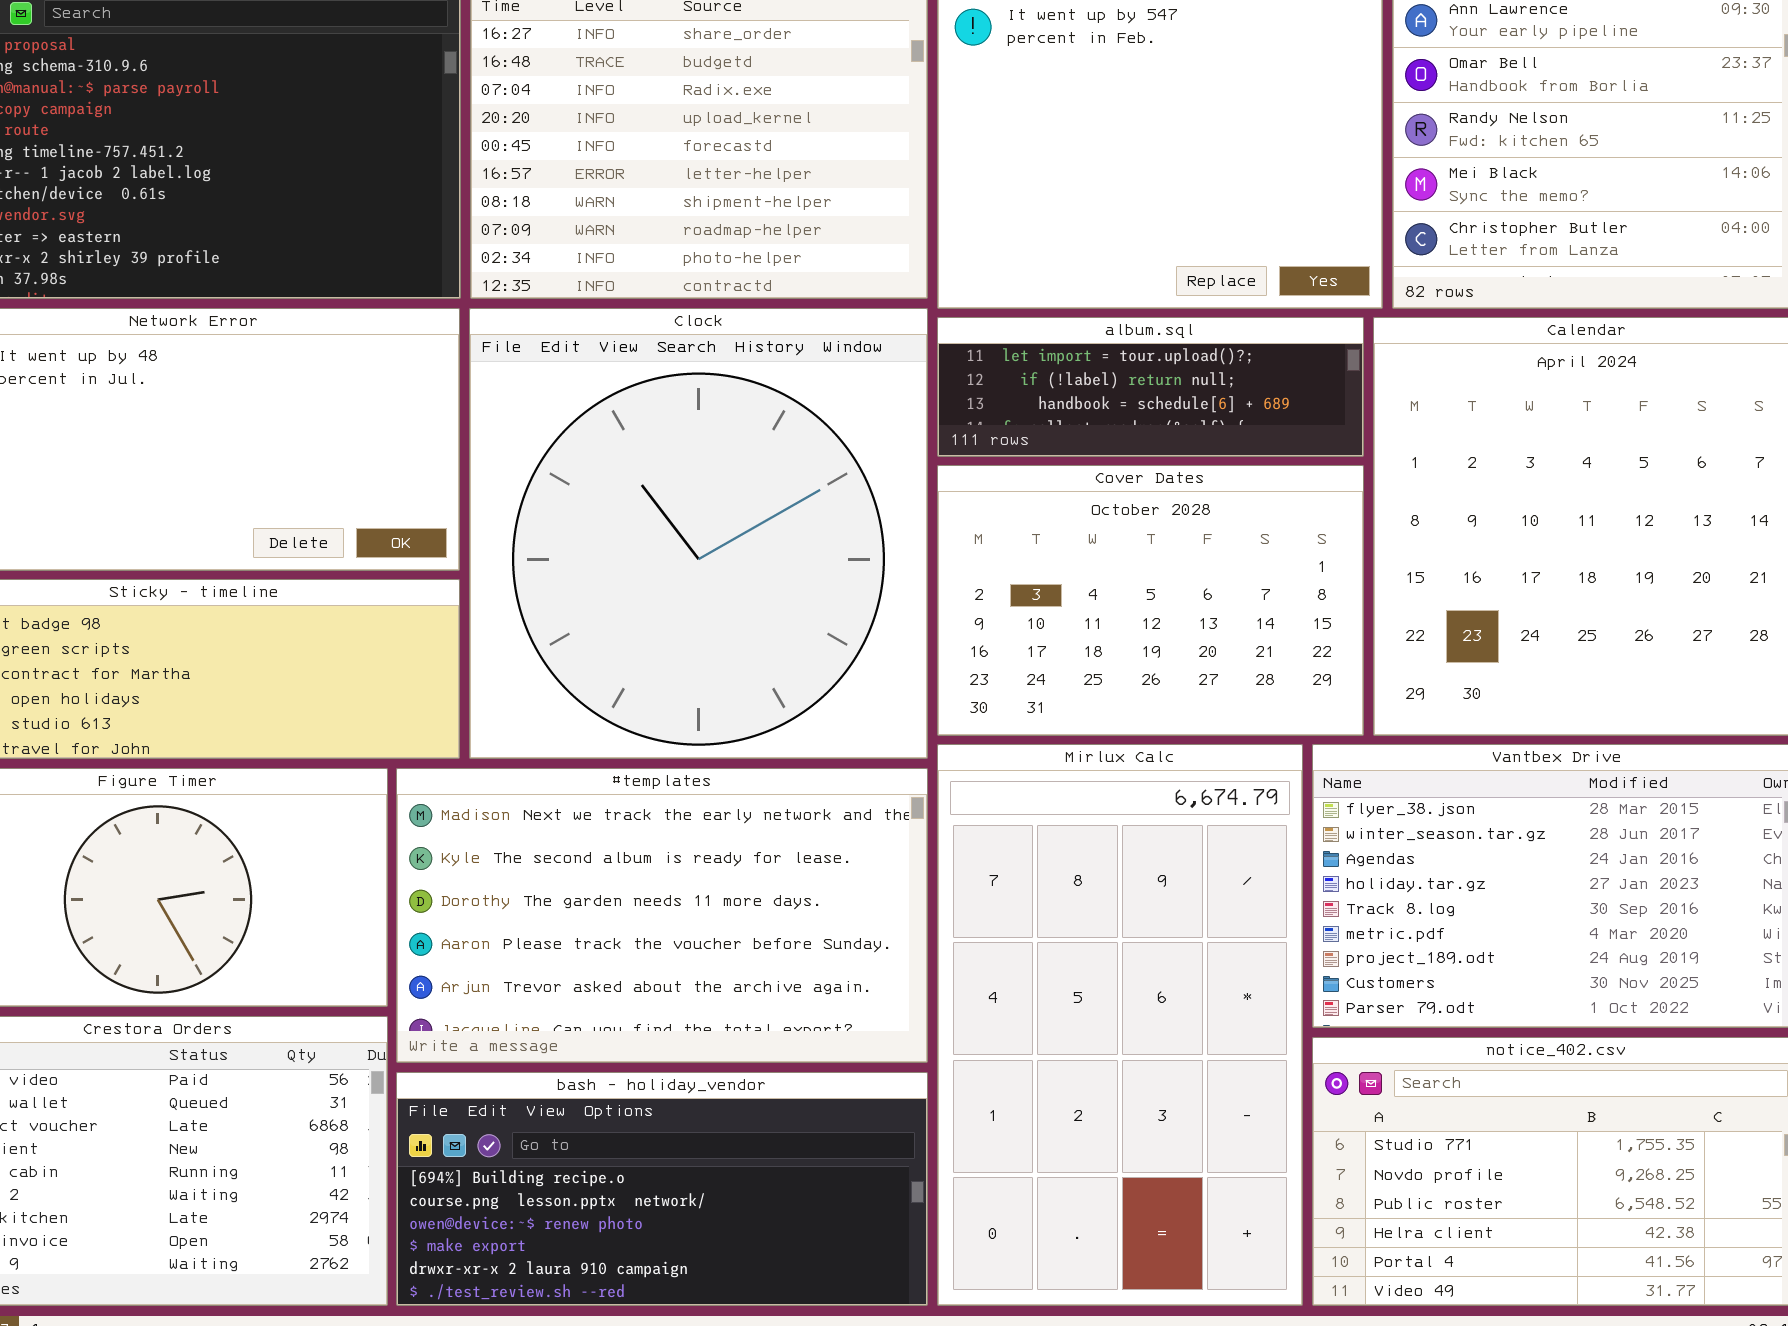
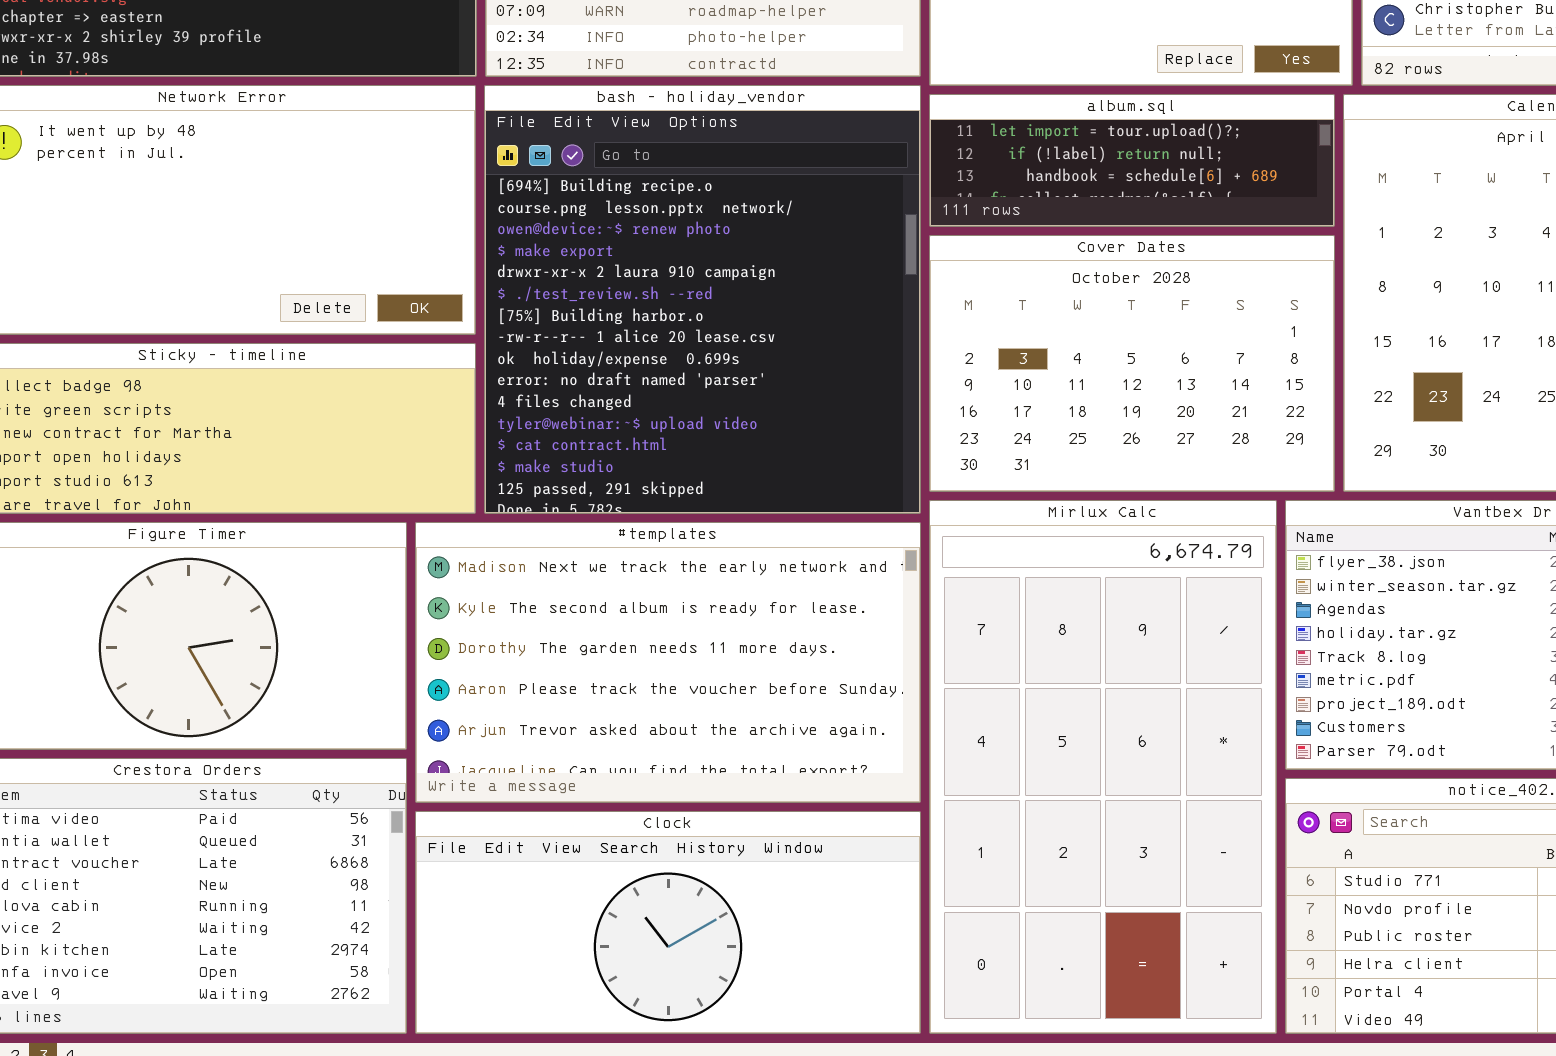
Clock: [469,308,928,759] -> [415,811,921,1034], moved, resized
bash - holiday_vendor: [396,1072,928,1306] -> [484,85,921,514], moved, resized

